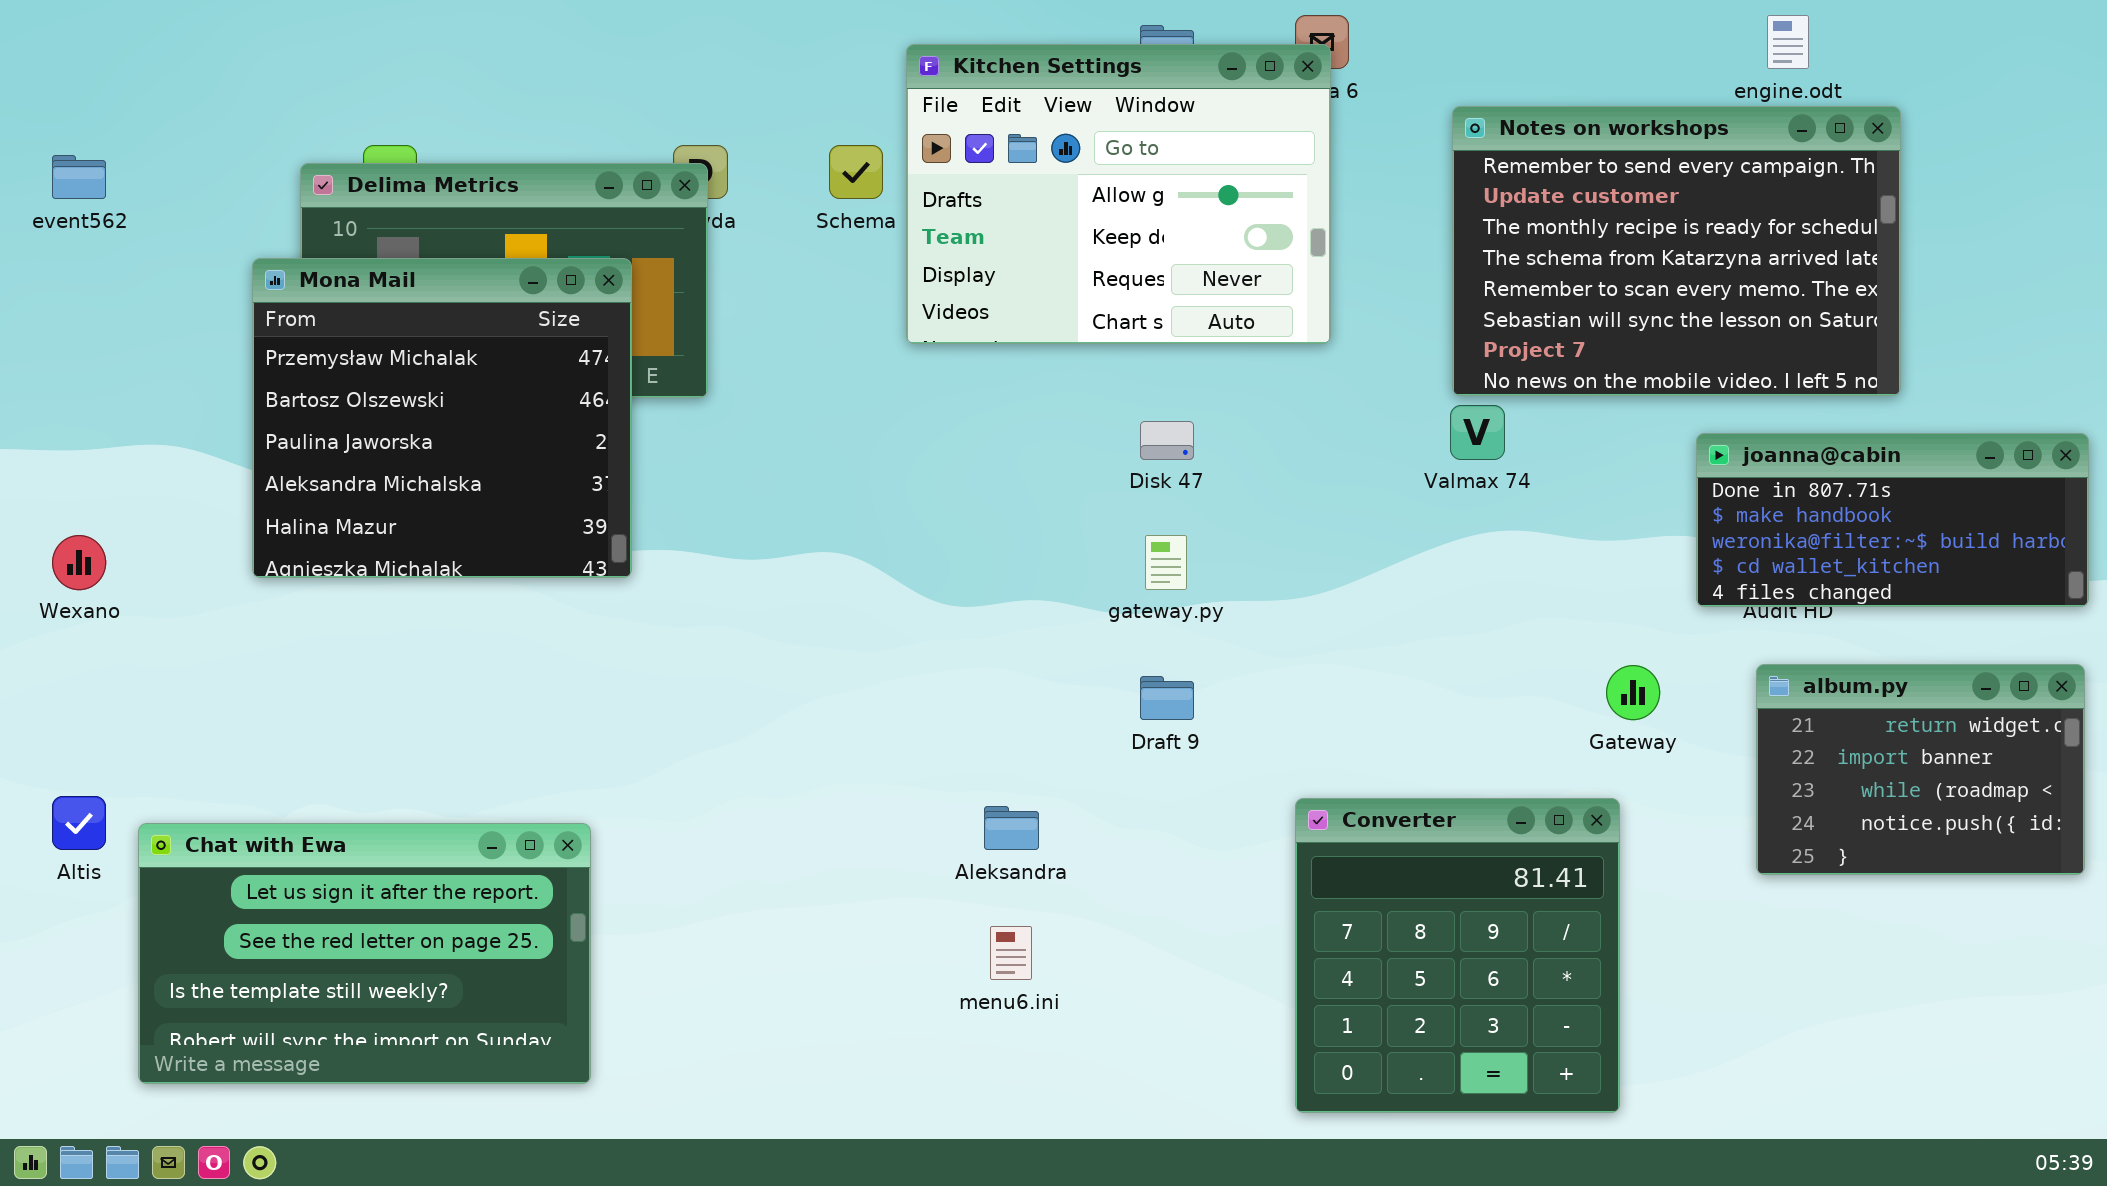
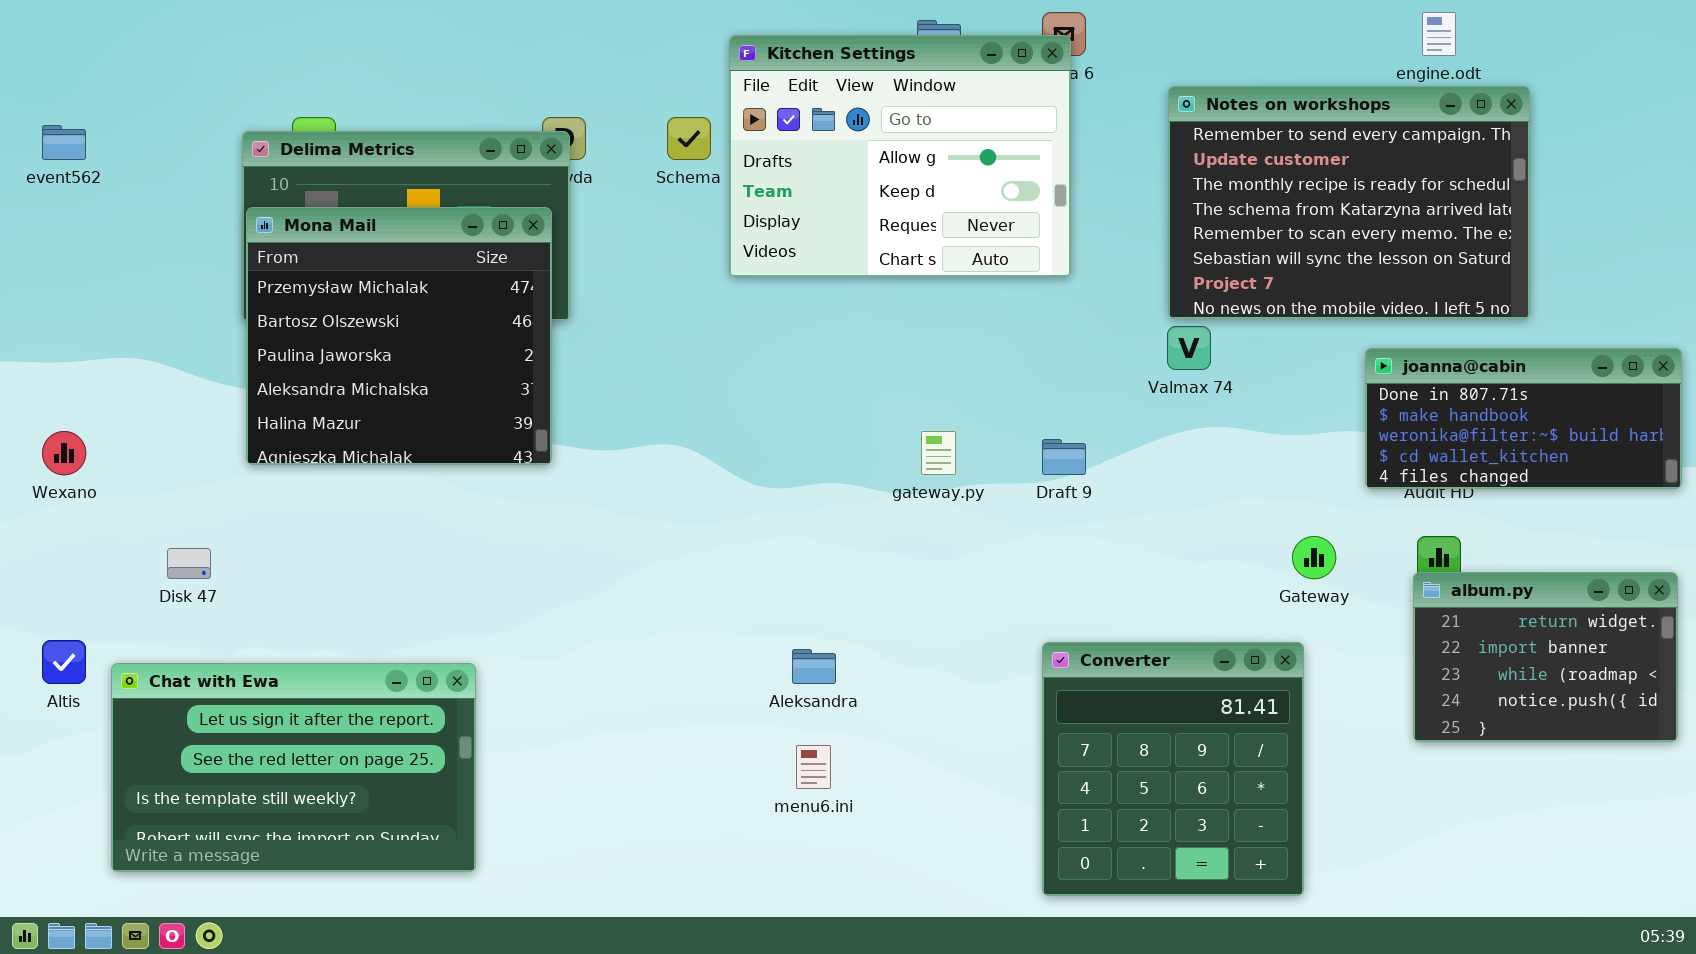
Mona Mail: [252,258,632,578] -> [246,207,552,465], moved
Disk 47: [1140,421,1194,460] -> [167,548,211,579], moved
album.py: [1756,664,2085,875] -> [1413,572,1678,742], moved
Draft 9: [1140,676,1194,720] -> [1042,439,1086,475], moved

